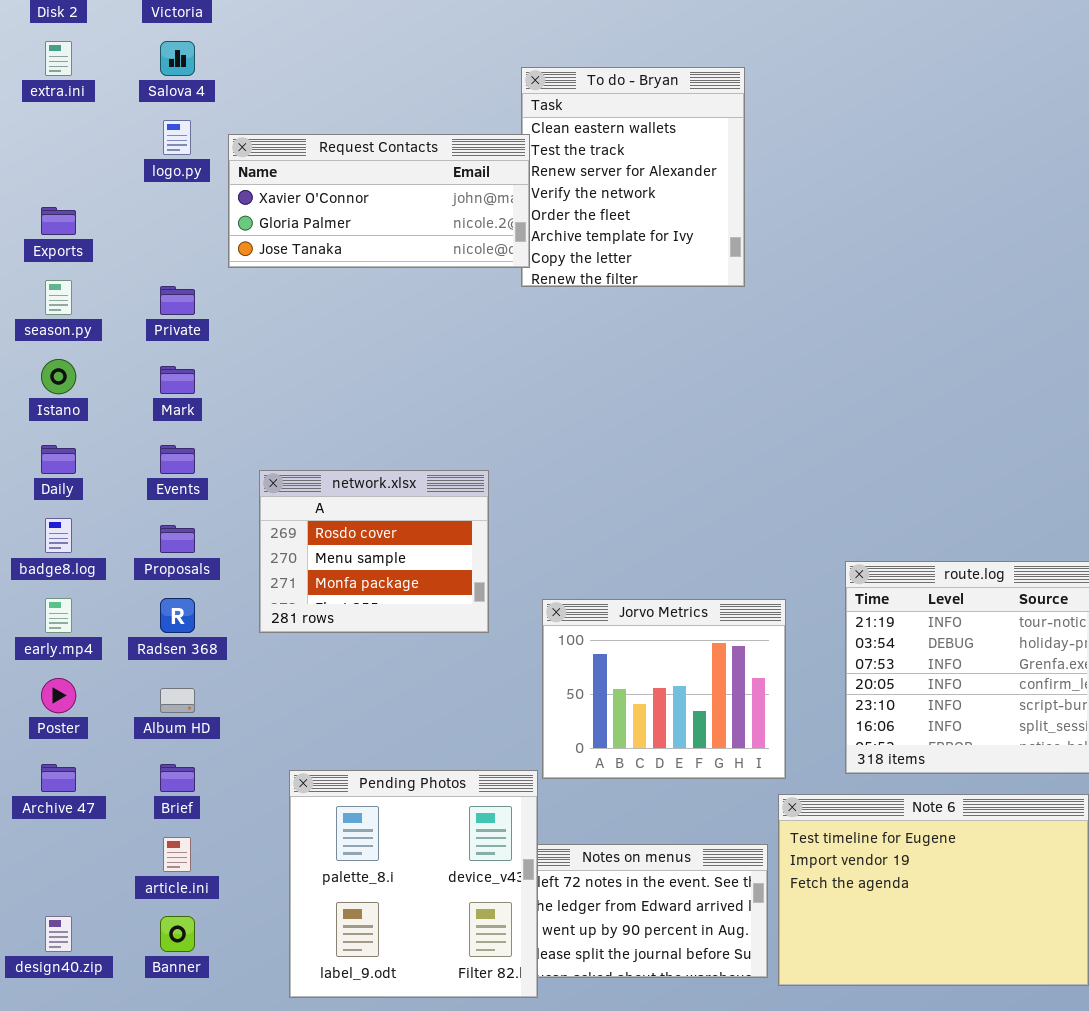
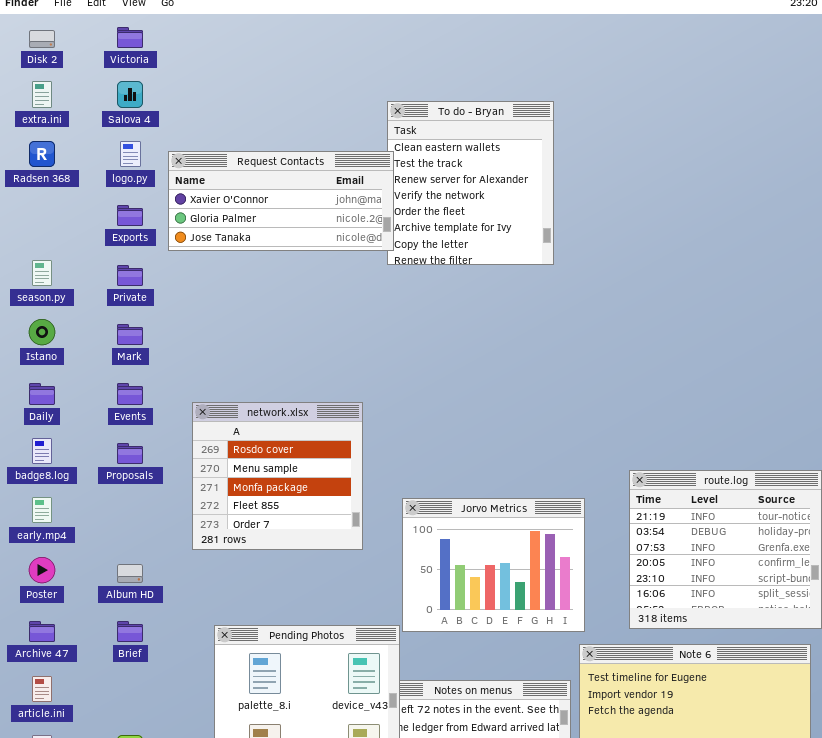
Exports: [41,207,76,235] -> [117,205,143,226], moved
network.xlsx: [259,470,489,633] -> [192,402,363,550], resized
Radsen 368: [160,598,195,633] -> [29,141,55,167], moved
article.ini: [163,837,191,872] -> [32,676,52,702], moved

